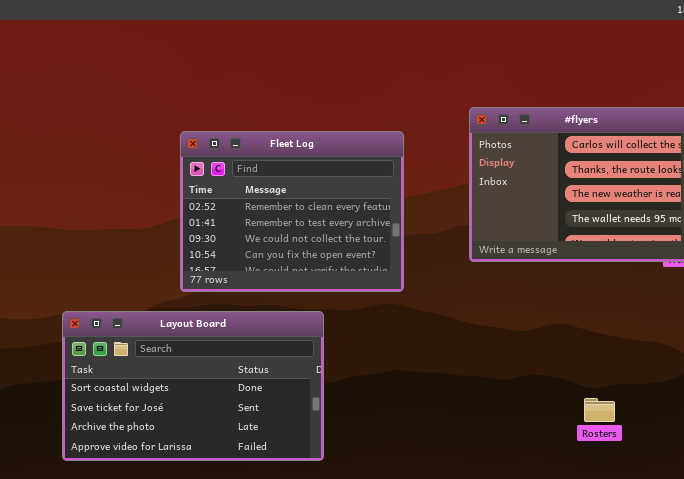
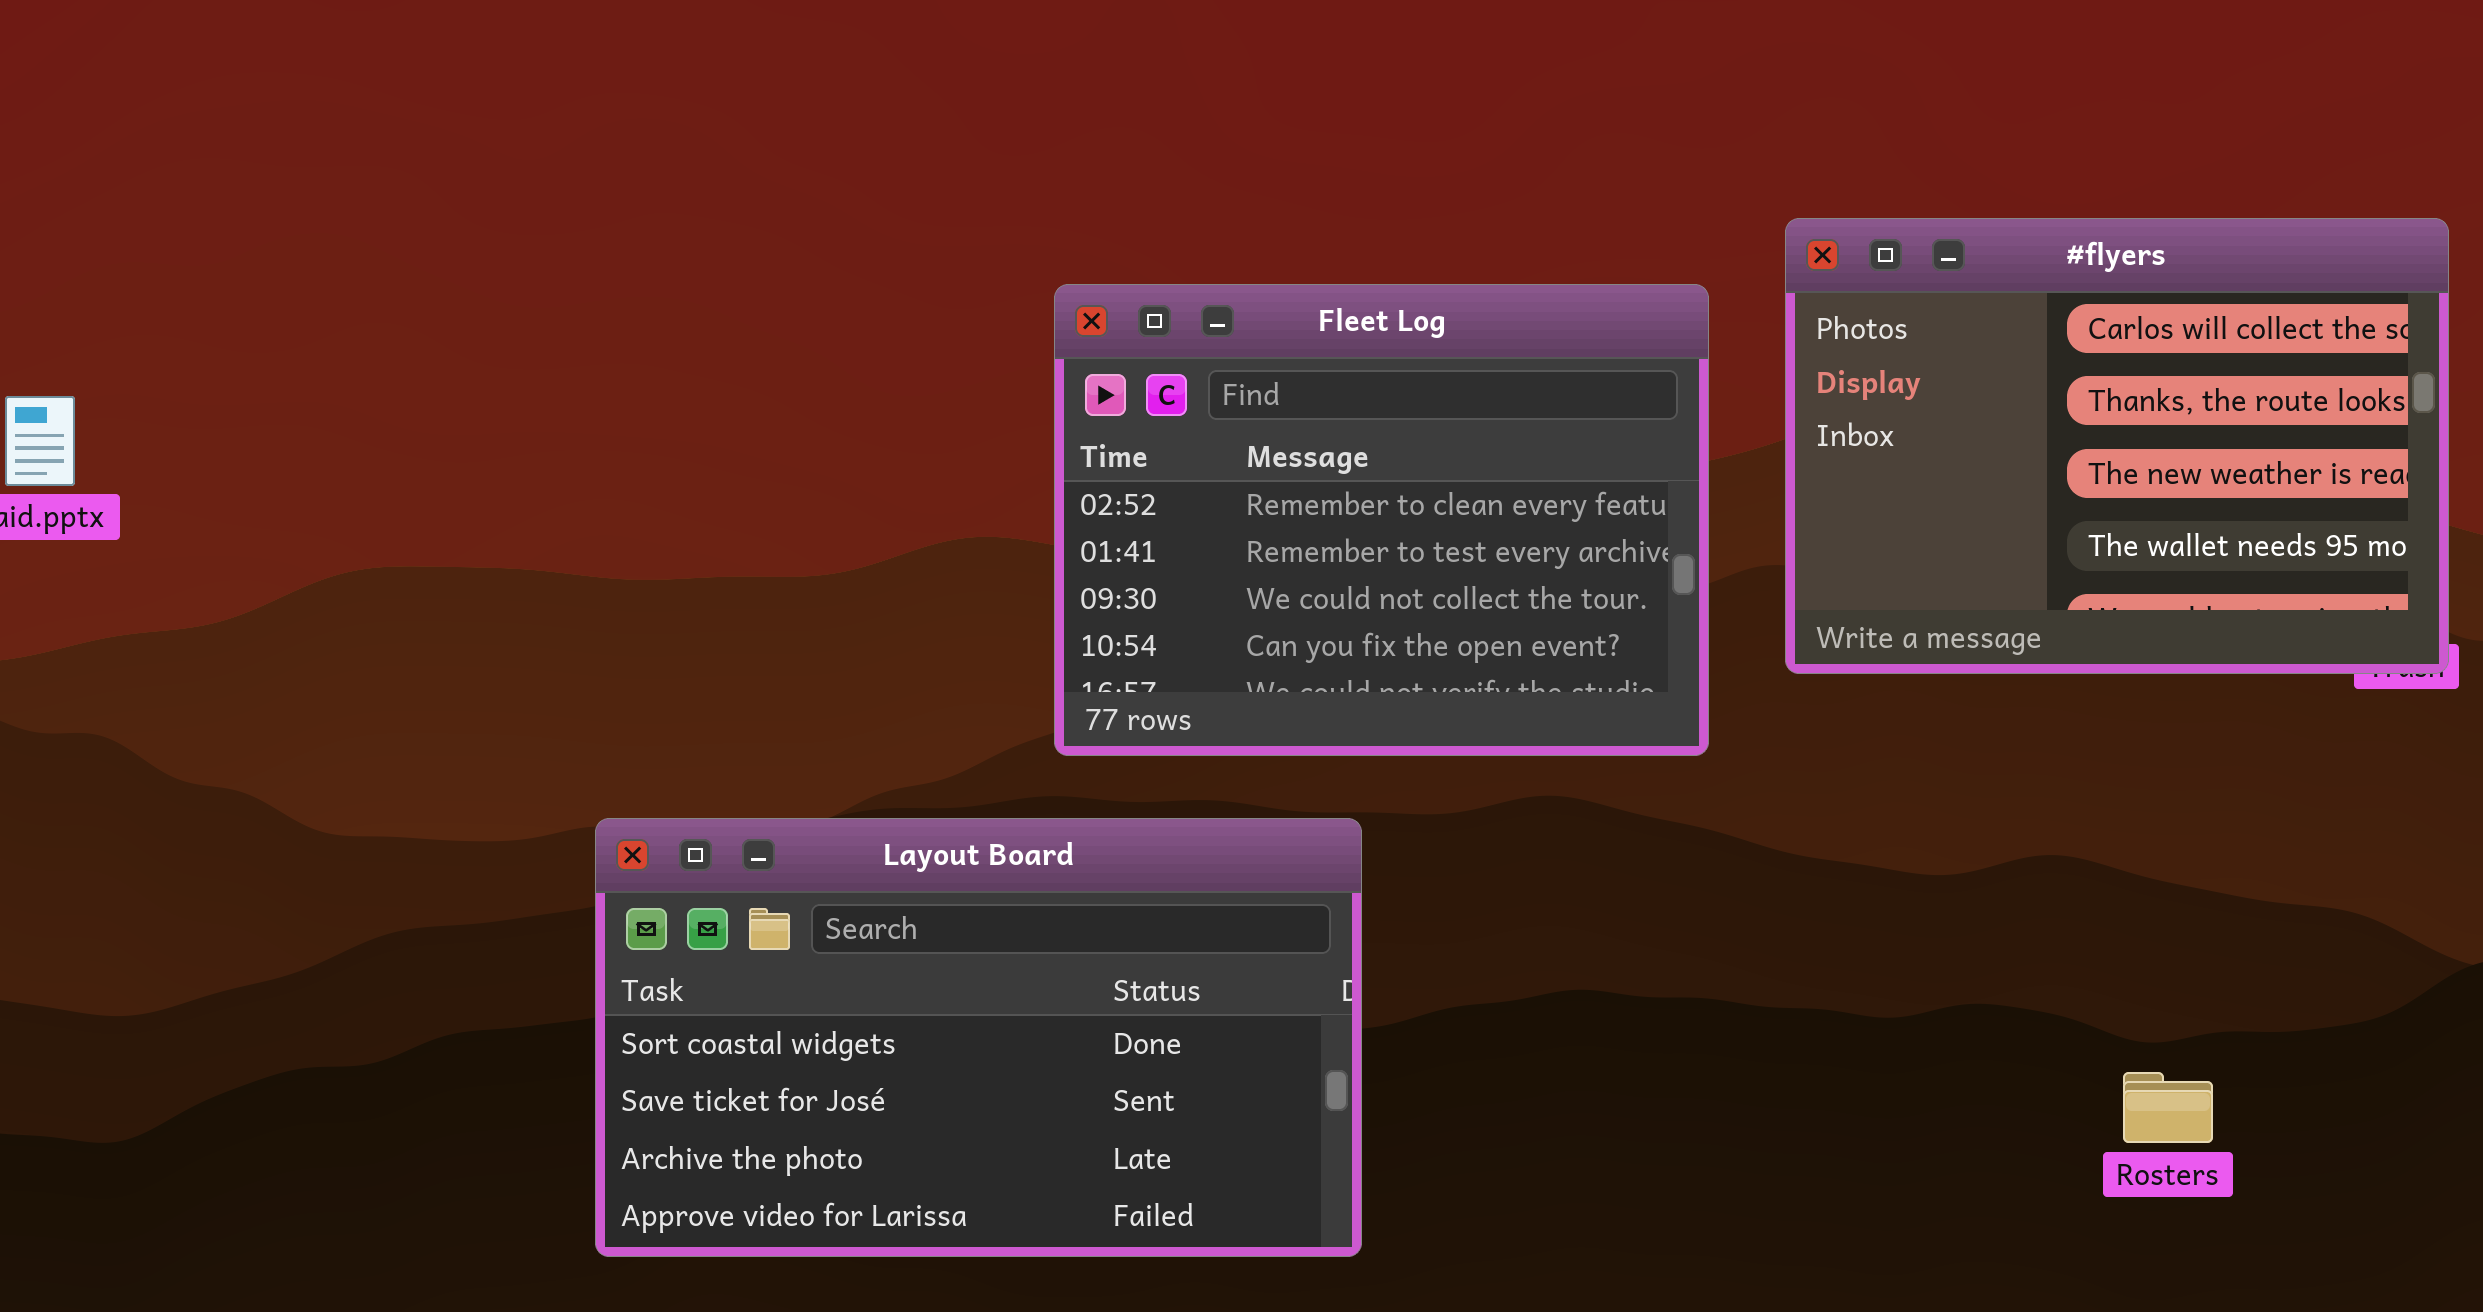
Fleet Log: [180,131,404,292] -> [1054,284,1709,756], moved

